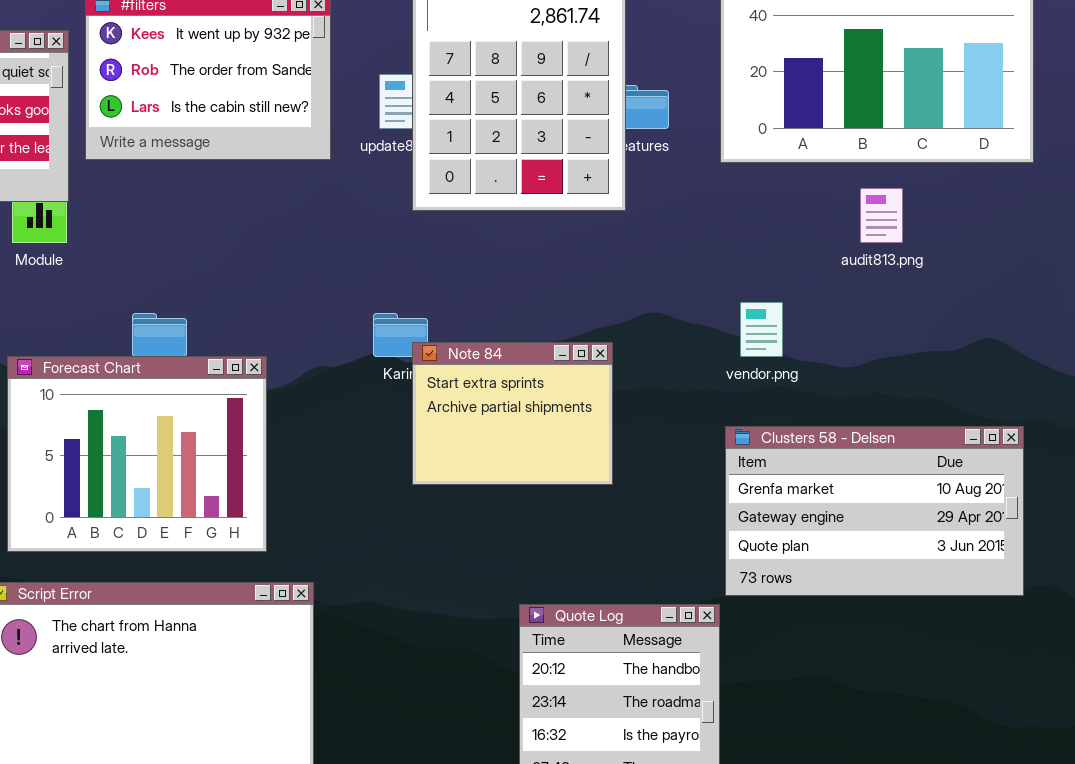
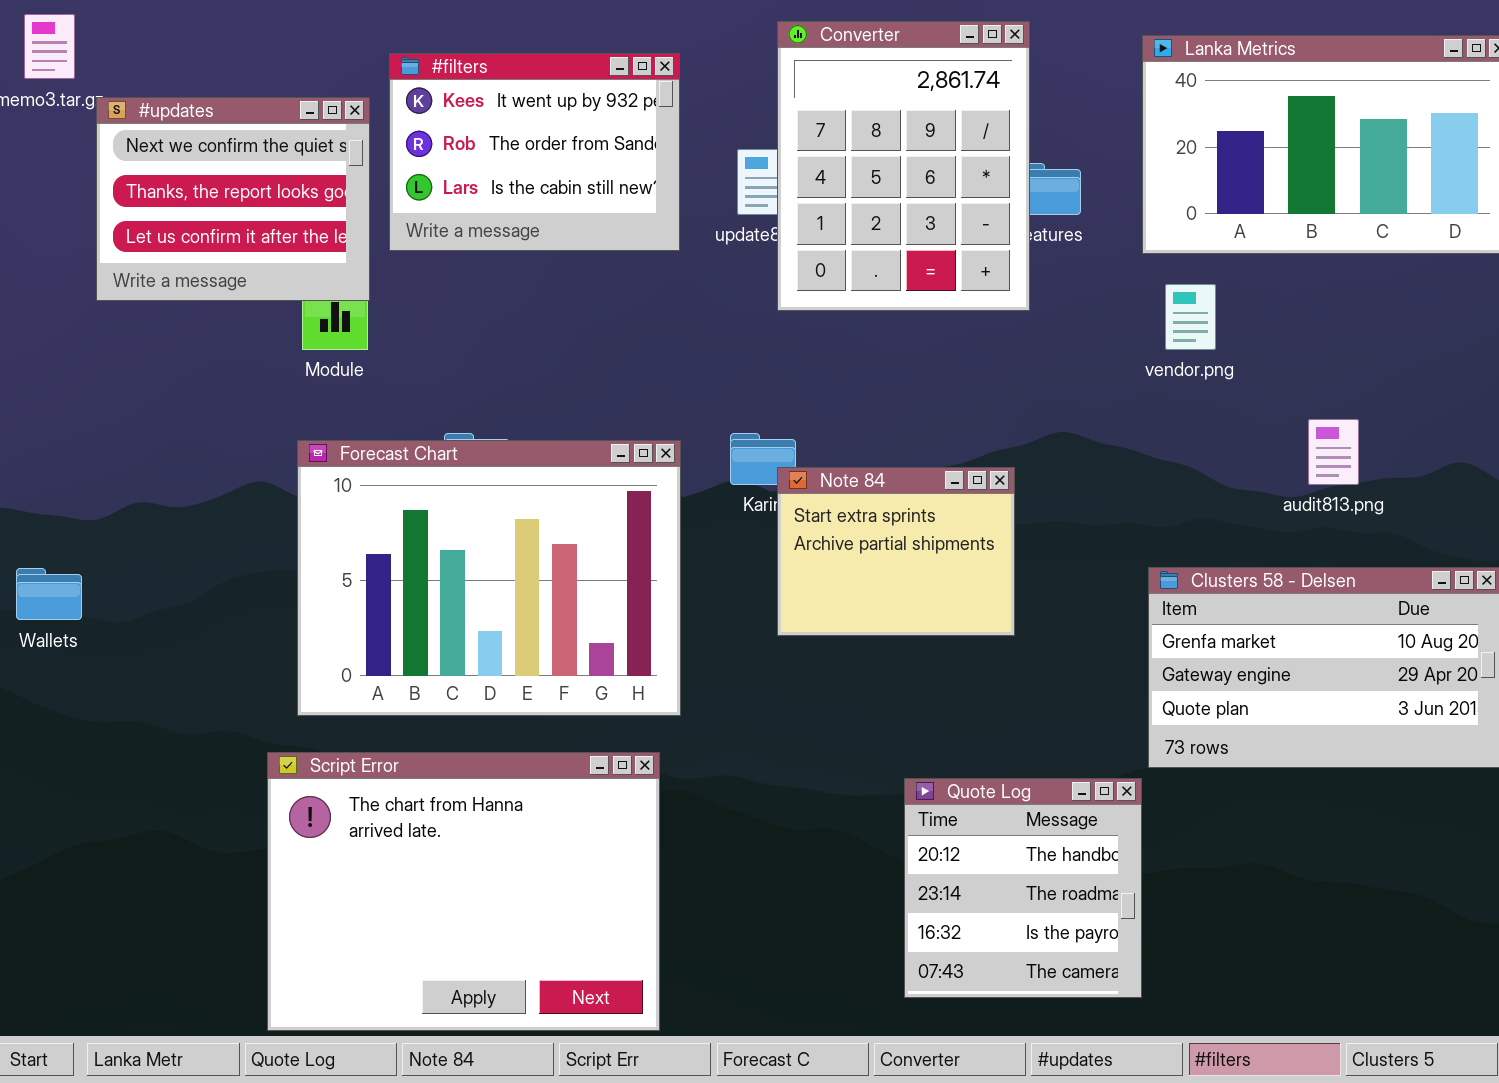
audit813.png: [860,188,903,243] -> [1308,419,1359,485], moved
vendor.png: [740,302,783,357] -> [1165,284,1216,350], moved
Forecast Chart: [7,356,267,552] -> [297,440,681,716], resized

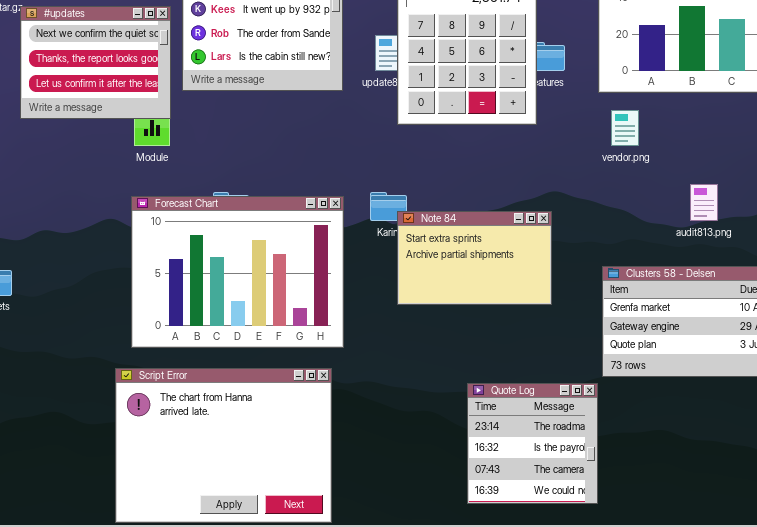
Note 84: [777,467,1015,636] -> [397,211,552,305], resized
Quote Log: [904,778,1142,998] -> [467,383,598,504], scrolled down 1 row

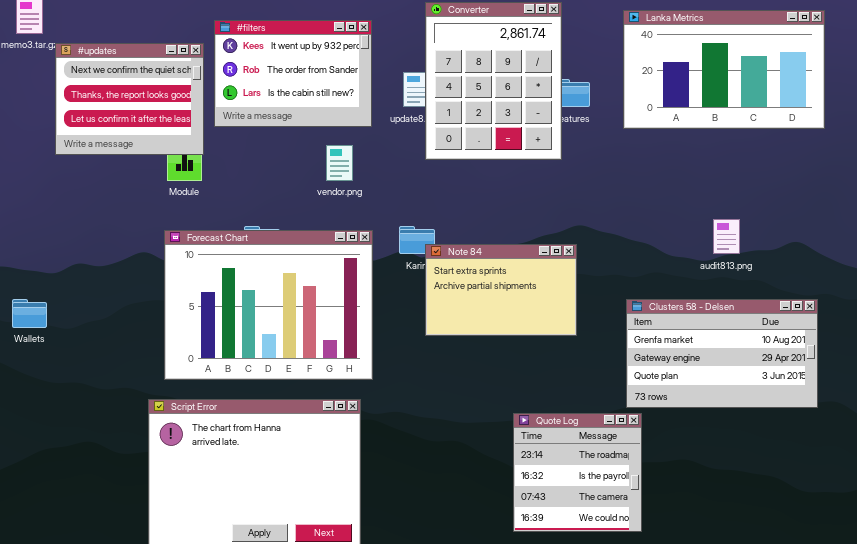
vendor.png: [611,110,639,146] -> [326,145,353,181], moved
Quote Log: [467,383,598,504] -> [513,413,642,532], moved

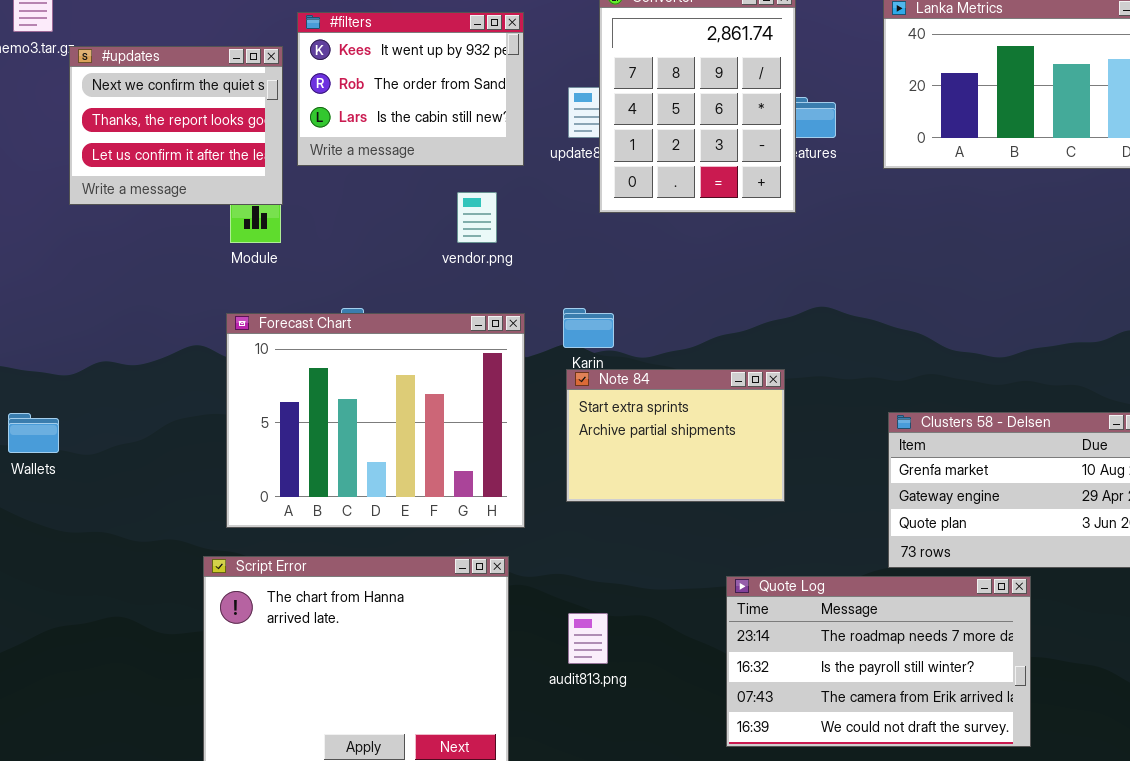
audit813.png: [713,219,740,254] -> [568,613,608,664], moved
Note 84: [425,244,577,336] -> [566,369,785,502], moved
Quote Log: [513,413,642,532] -> [726,576,1031,747], resized

